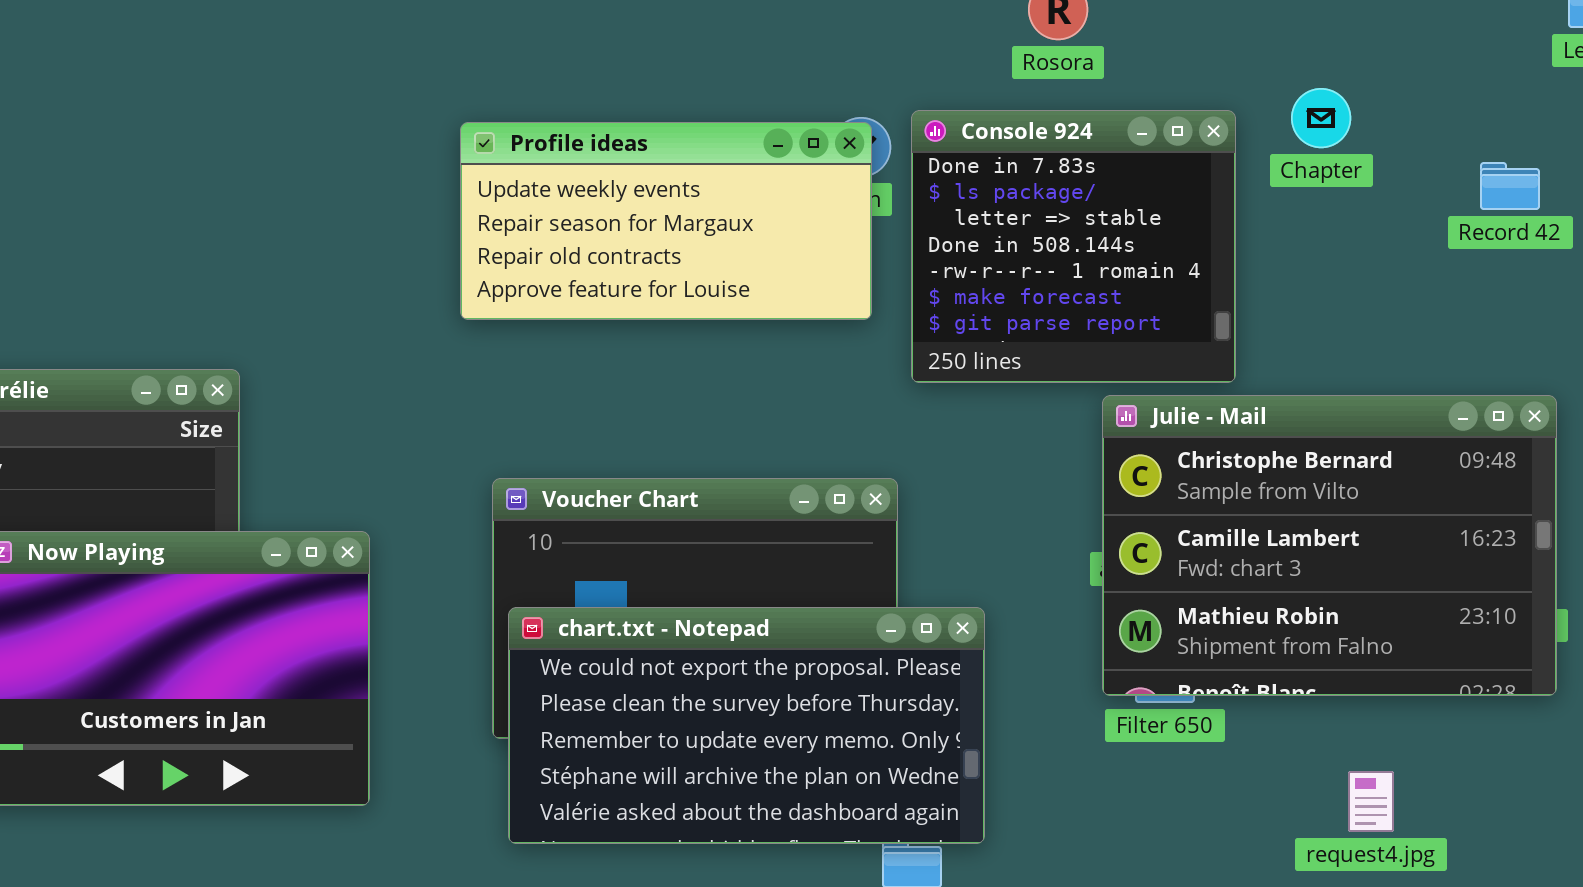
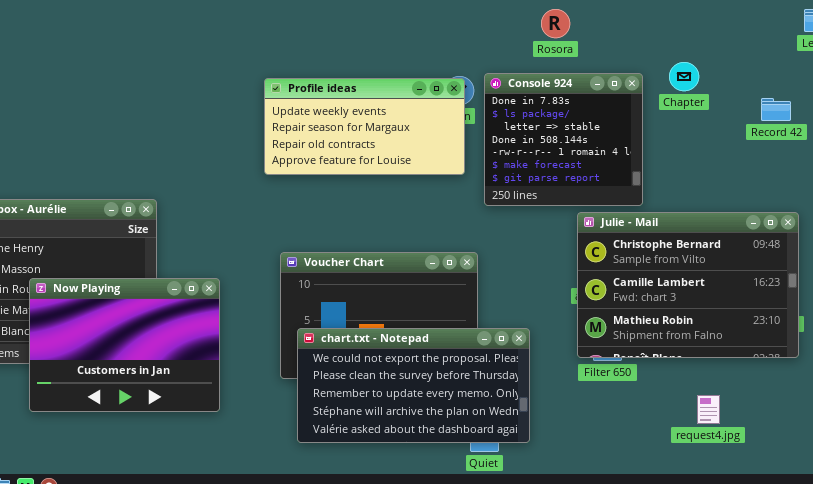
chart.txt - Notepad: [508,607,985,844] -> [297,328,530,443], moved

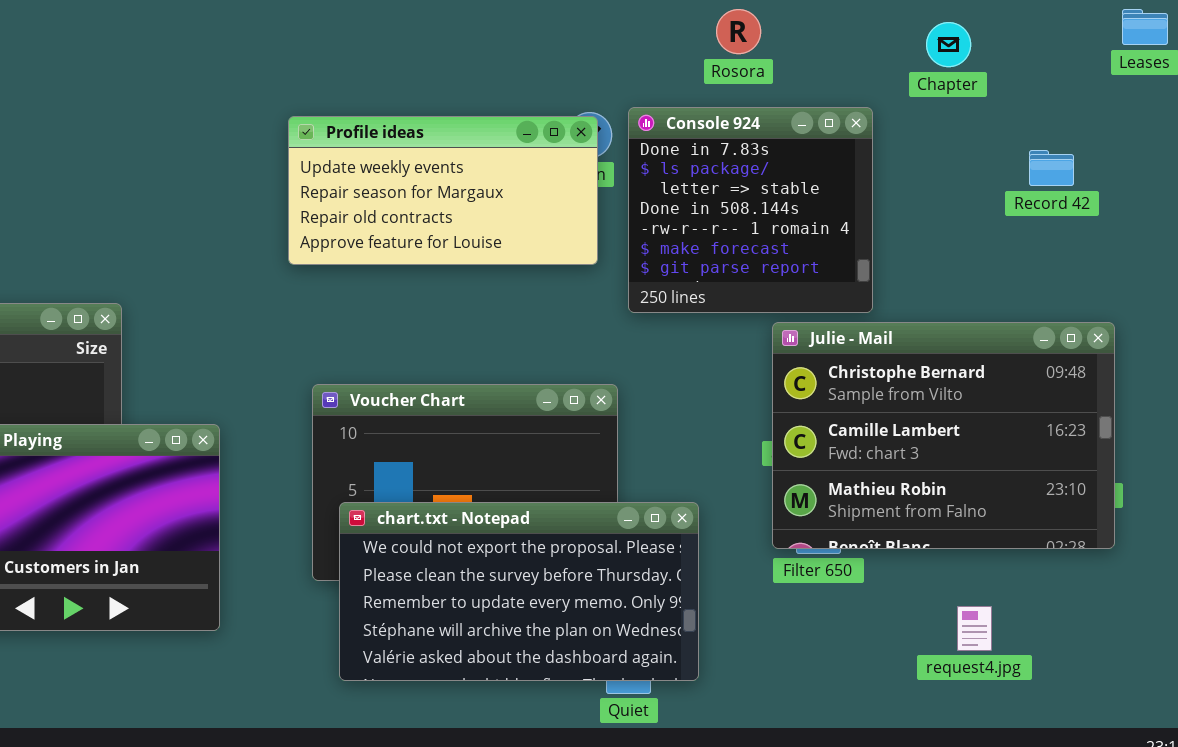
Chapter: [669,62,699,91] -> [926,22,971,67], moved
Record 42: [761,98,791,121] -> [1029,150,1074,186], moved

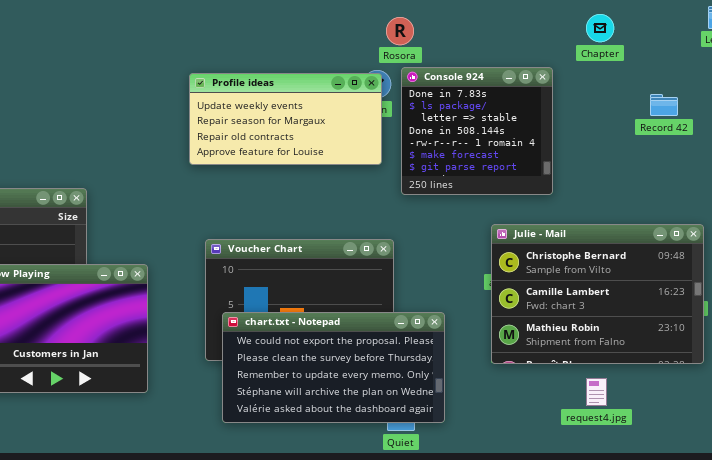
Rosora: [716,9,761,54] -> [386,17,414,45], moved
Julie - Mail: [772,322,1115,549] -> [491,224,704,364], moved
request4.jpg: [957,606,992,651] -> [586,378,607,406], moved

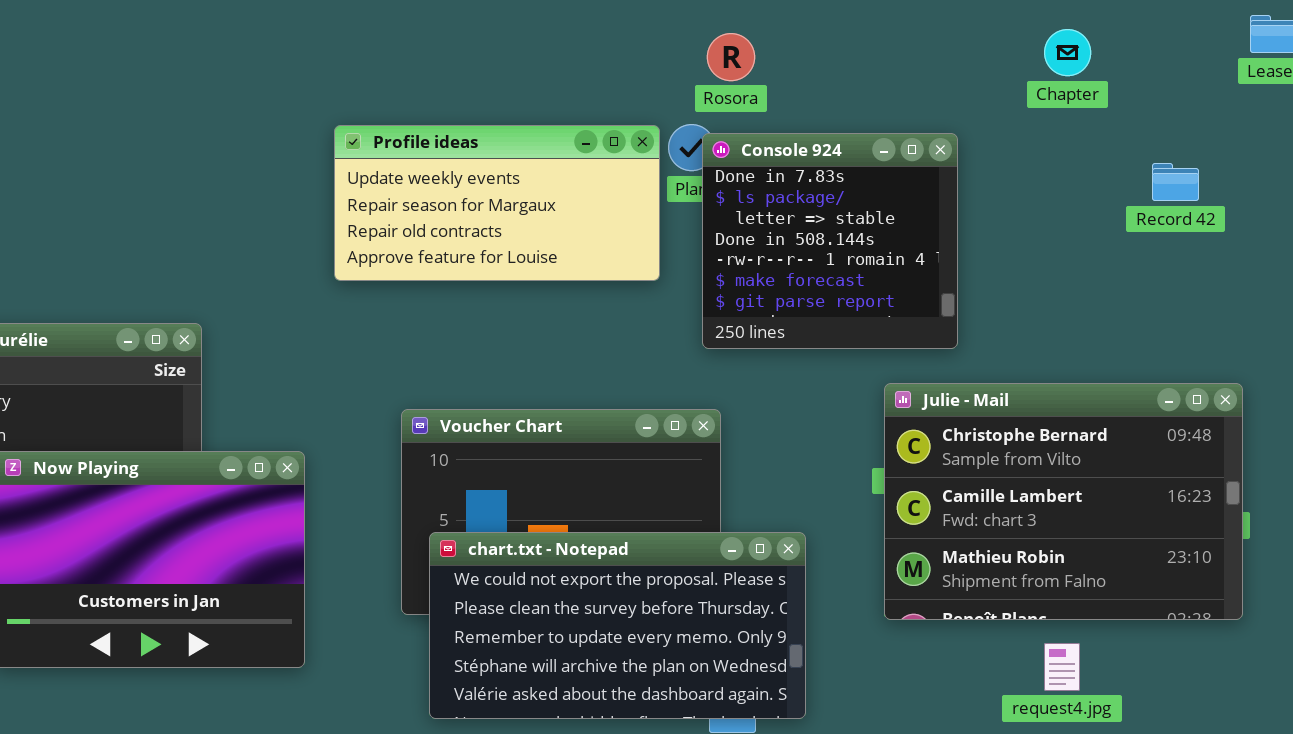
Console 924: [401,67,553,195] -> [702,133,958,349], moved
Profile ideas: [189,73,382,165] -> [334,125,660,281], moved

